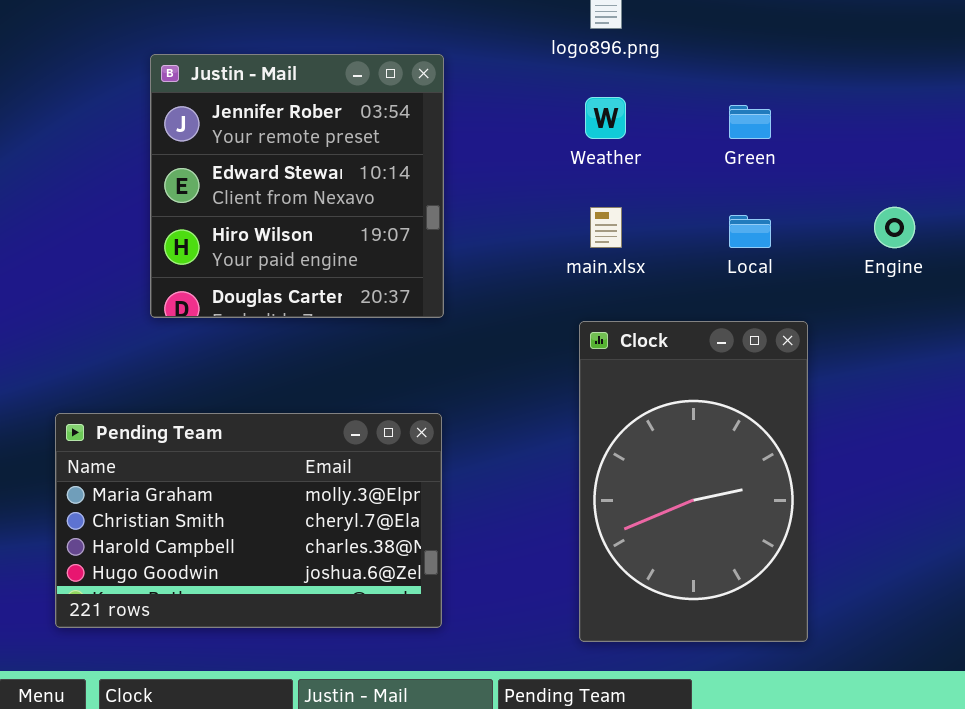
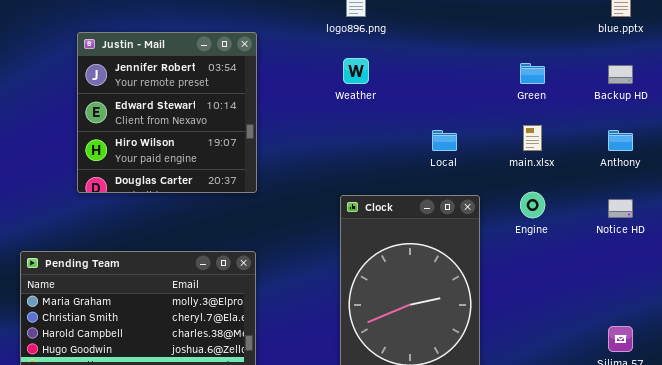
Green: [729,105,771,139] -> [520,63,545,84], moved
main.xlsx: [590,207,622,248] -> [523,125,542,151], moved
Engine: [874,207,915,248] -> [520,192,545,218], moved

